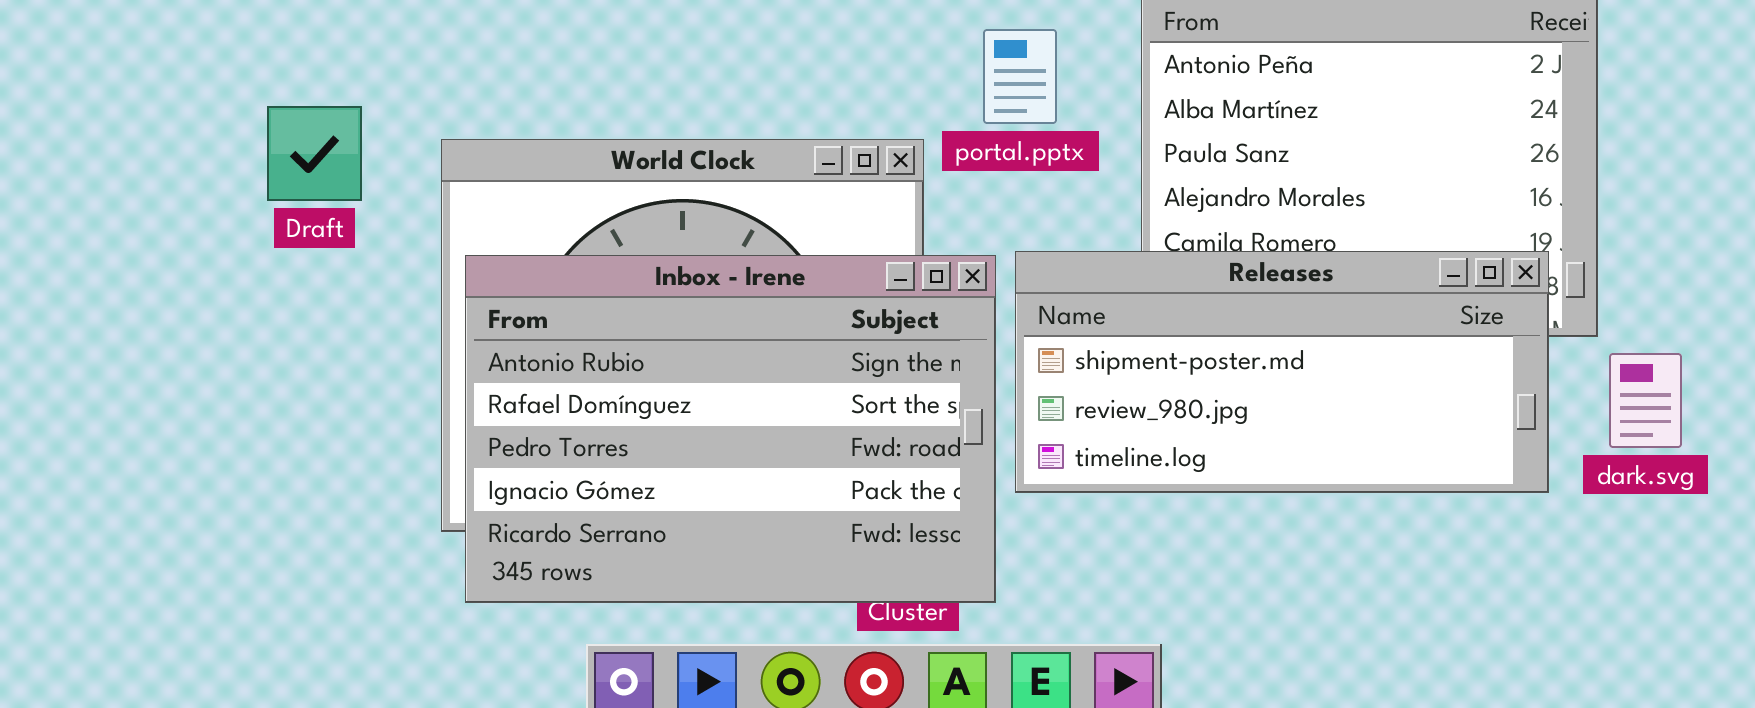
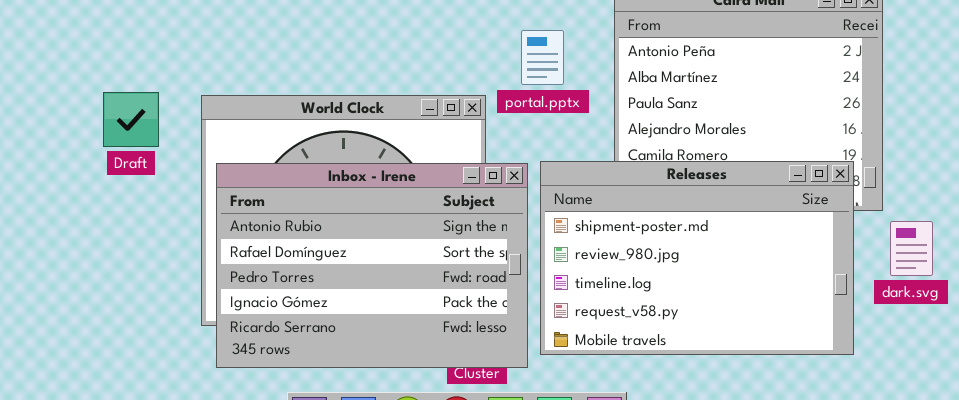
Draft: [267,106,362,201] -> [103,92,159,147], moved
Releases: [1015,251,1549,493] -> [540,161,854,355], resized

